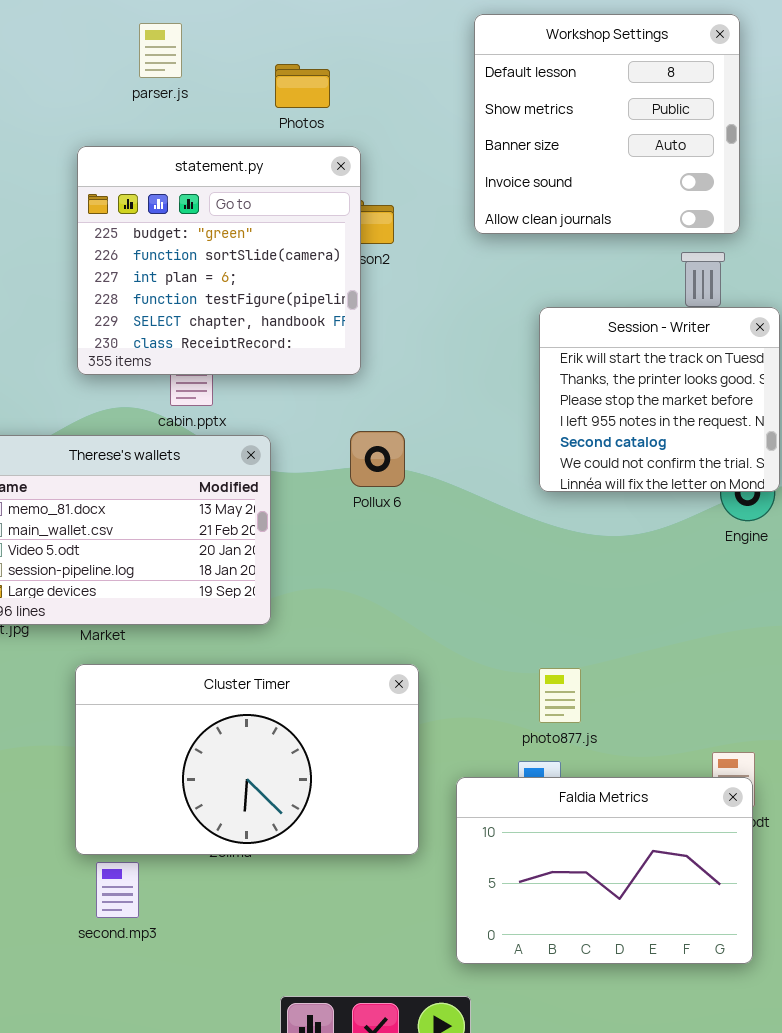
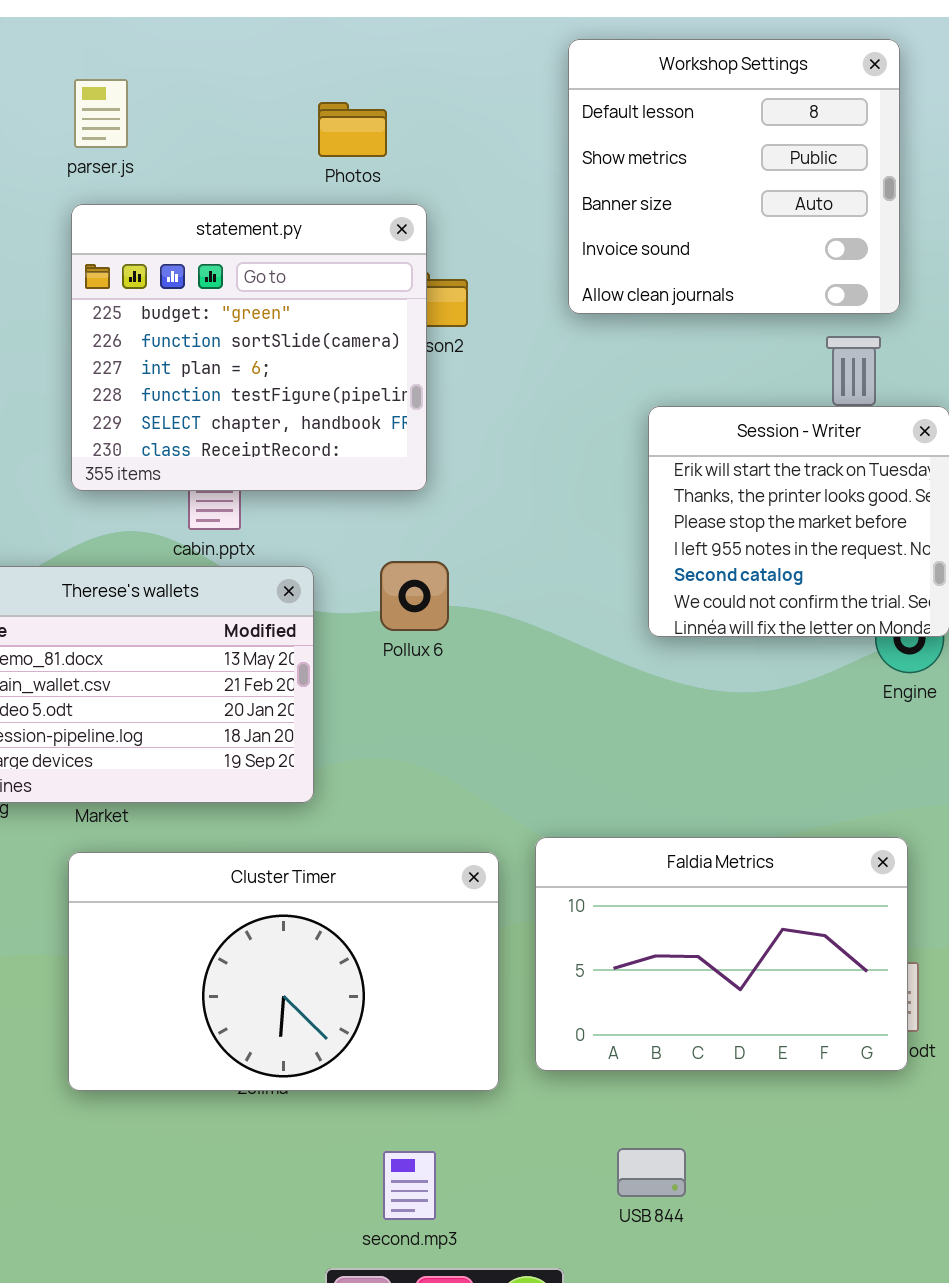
parser.js: [139,23,182,78] -> [74,79,128,148], moved
Pollux 6: [350,431,405,487] -> [380,561,449,631], moved
Faldia Metrics: [456,777,753,964] -> [535,837,908,1071], moved
second.mp3: [96,862,139,918] -> [383,1151,436,1220], moved

